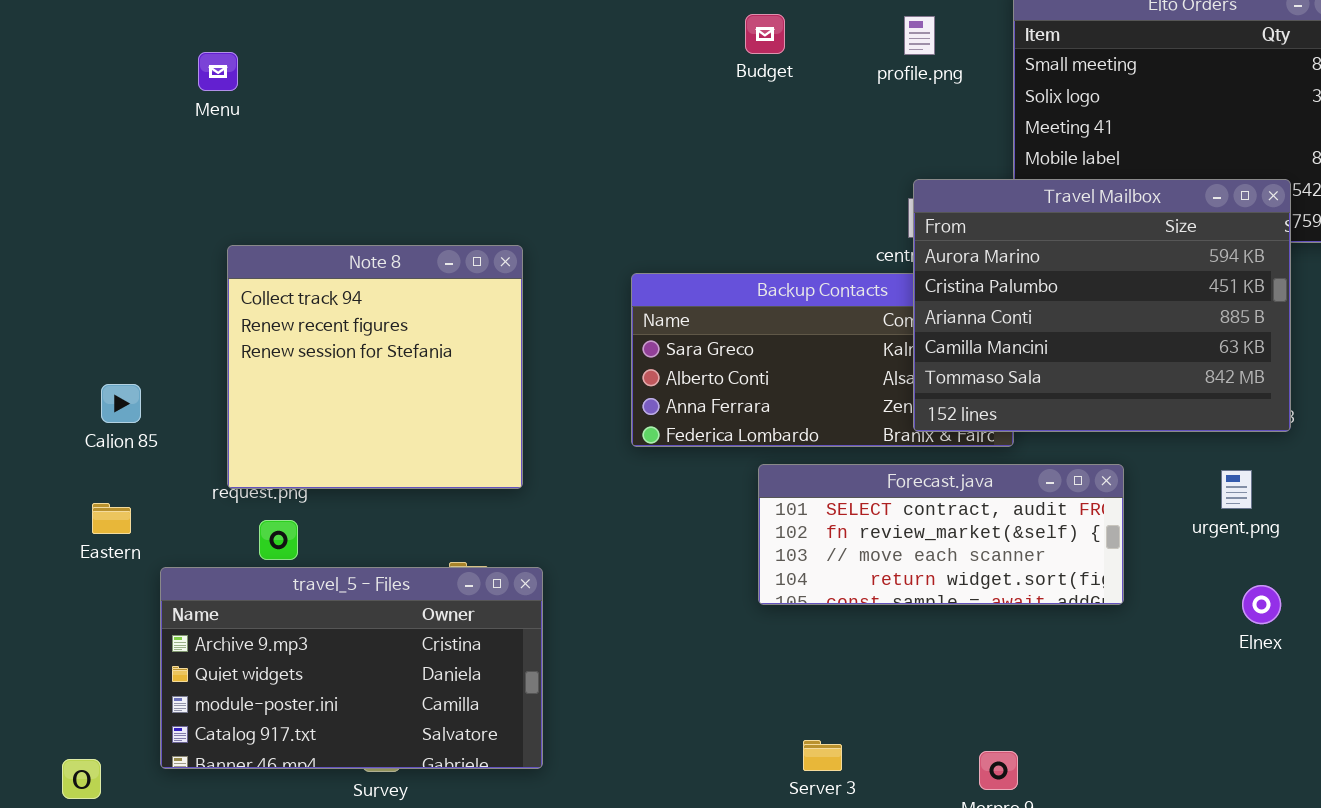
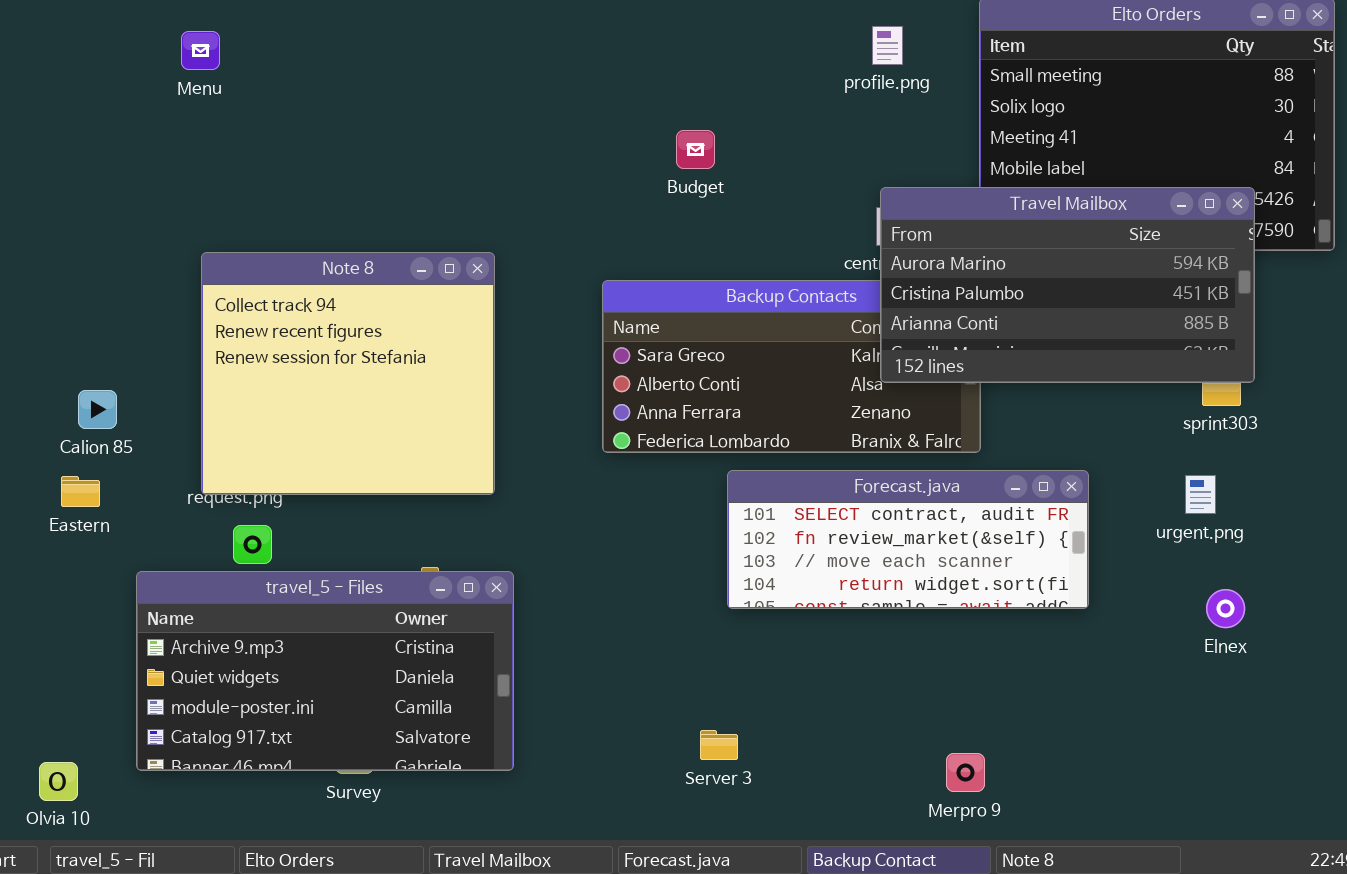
Budget: [745,14,785,54] -> [676,130,715,169], moved
Menu: [198,52,238,91] -> [181,31,220,70], moved
Travel Mailbox: [913,179,1291,432] -> [880,187,1255,383], resized
Eastern: [92,503,131,534] -> [61,476,100,507], moved
Server 3: [803,740,842,771] -> [700,730,738,760], moved

